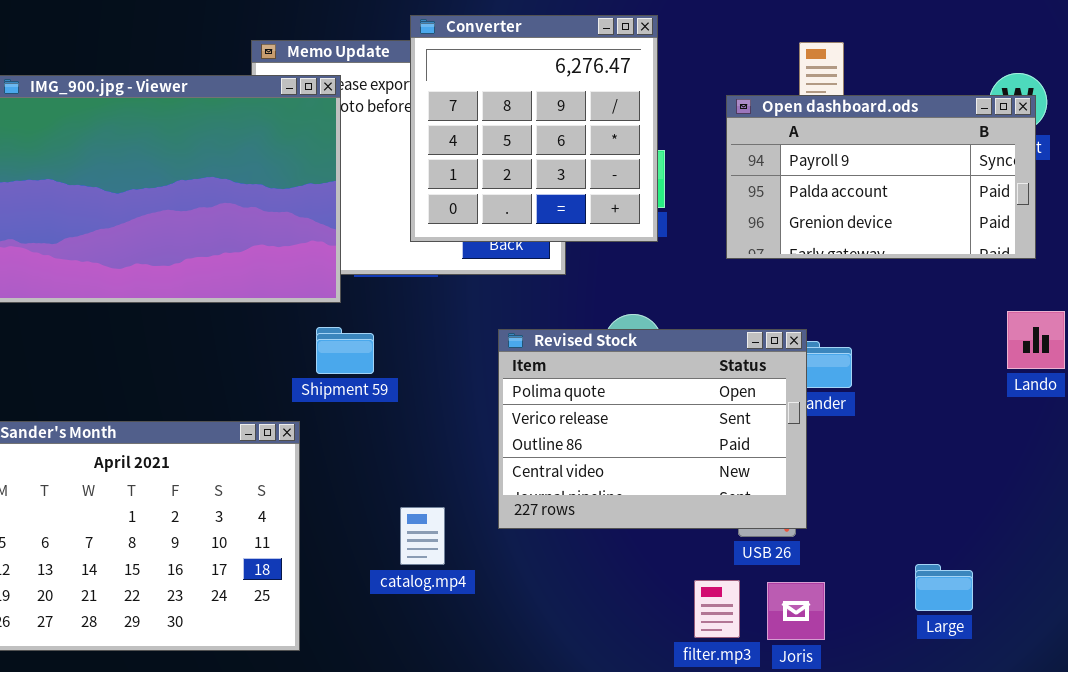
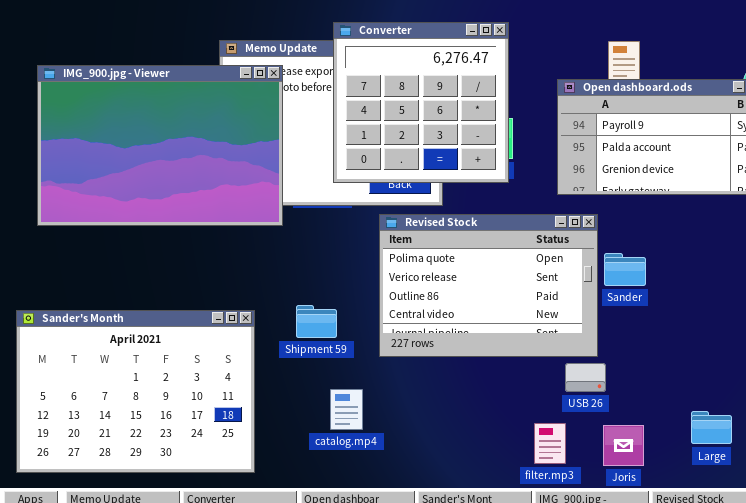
Shipment 59: [316,327,374,374] -> [296,305,337,338], moved
Revised Stock: [498,329,807,529] -> [379,214,598,357], moved
catalog.mp4: [400,507,445,565] -> [330,389,363,430], moved
Joris: [767,582,825,640] -> [603,425,644,466], moved

